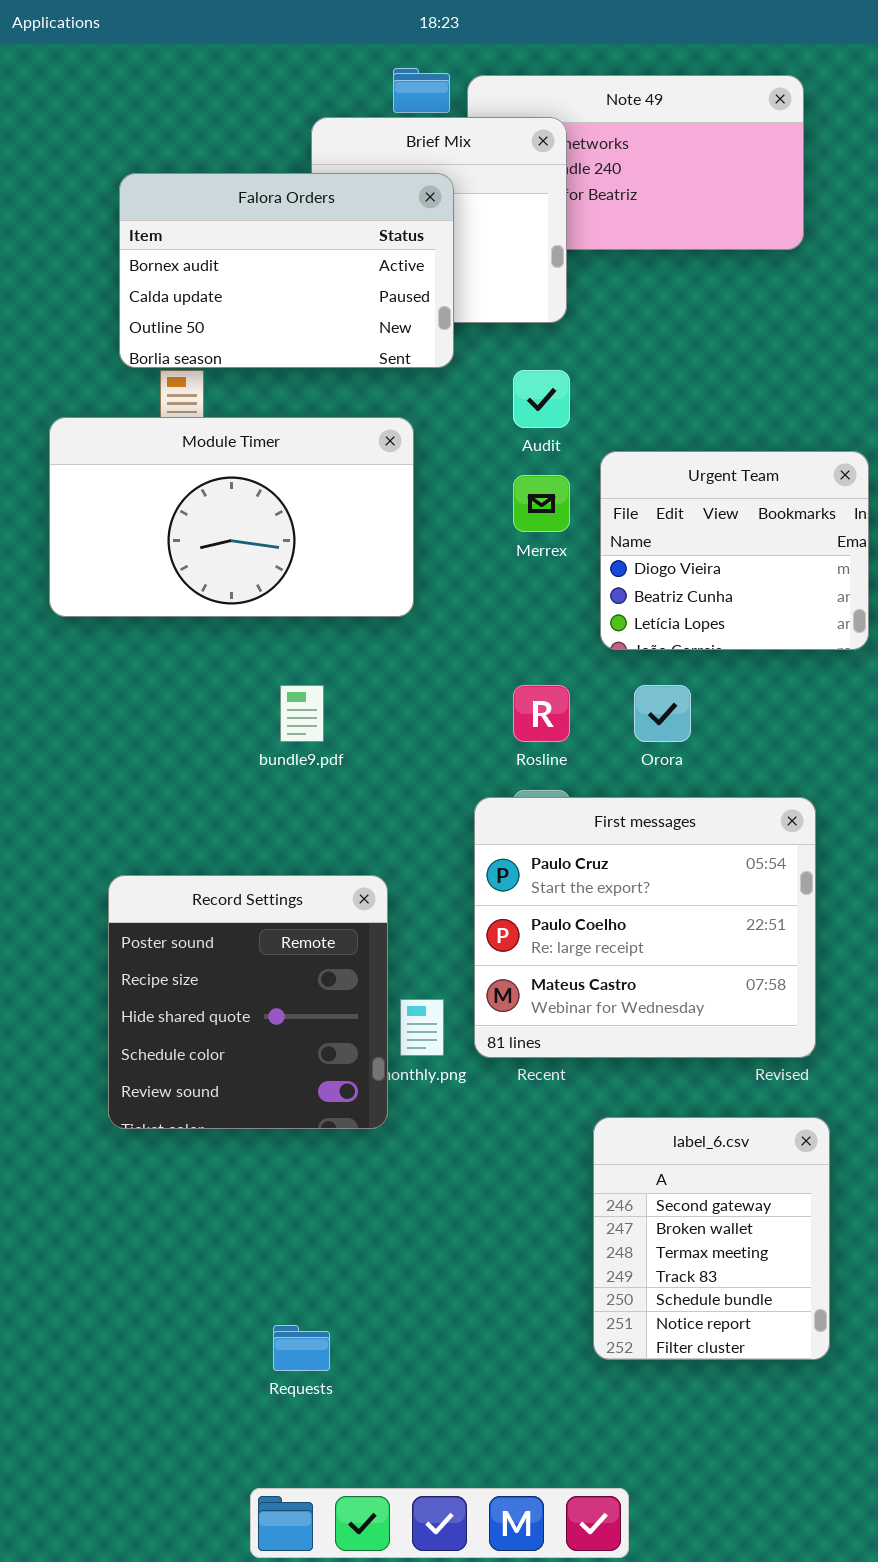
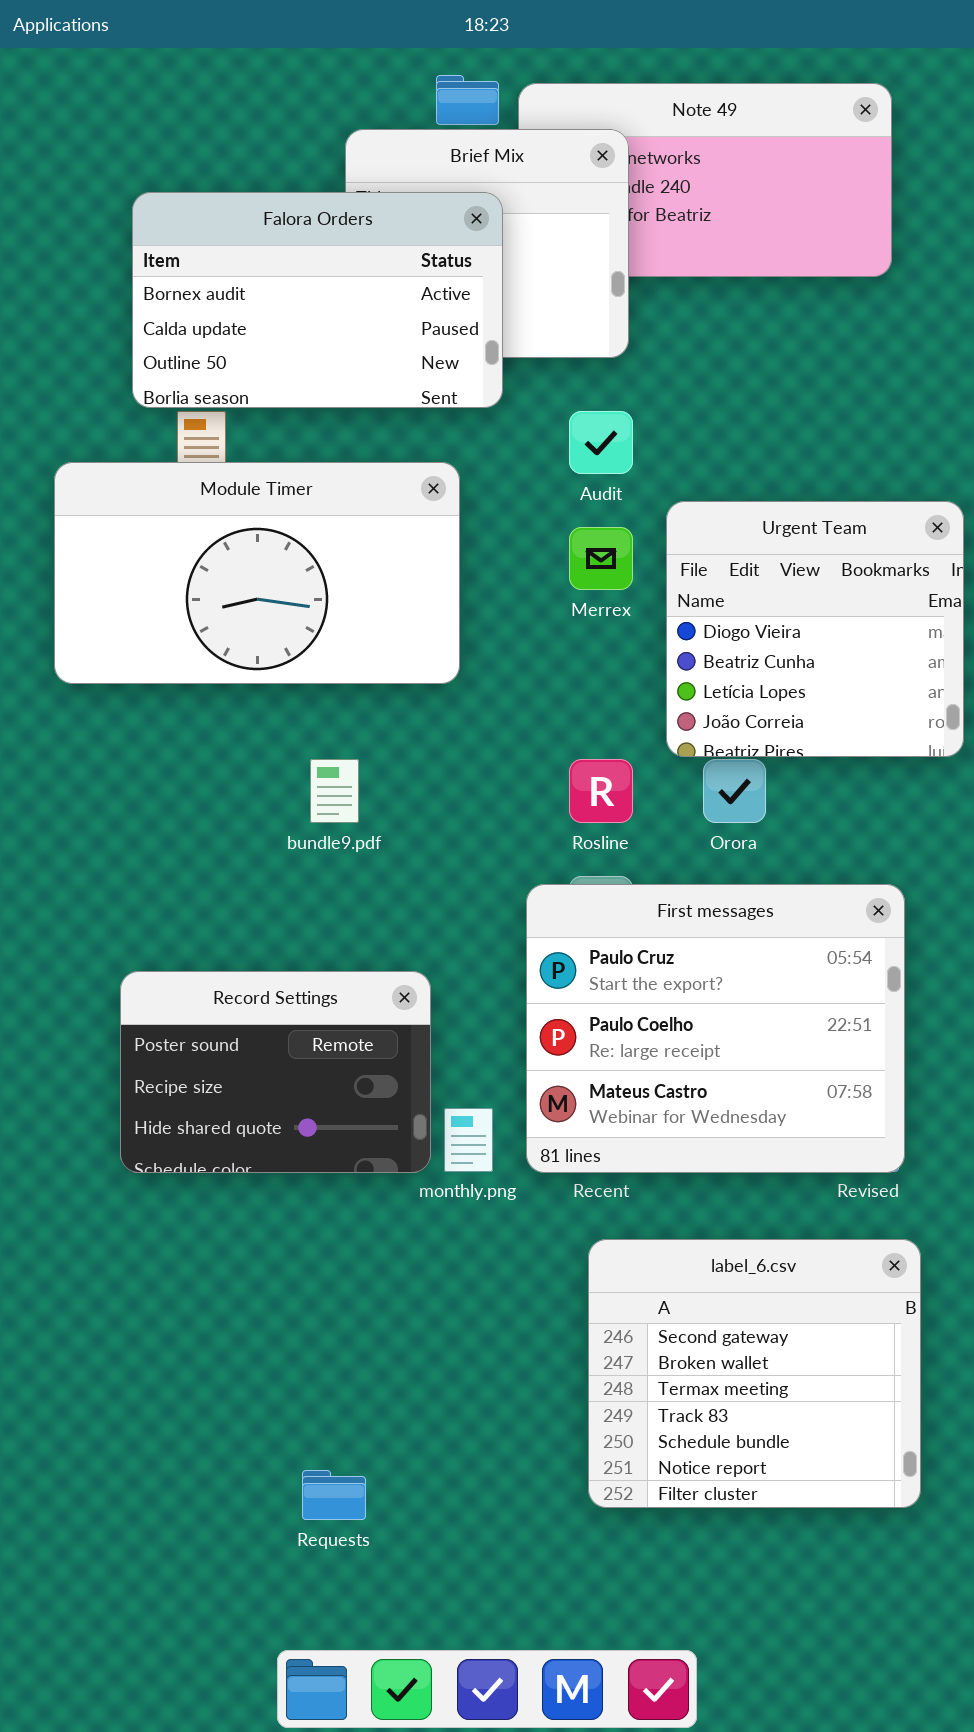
Urgent Team: [600,451,869,650] -> [666,501,964,757], resized
Record Settings: [108,875,388,1129] -> [120,971,431,1173], resized
label_6.csv: [593,1117,830,1360] -> [588,1239,921,1508], resized

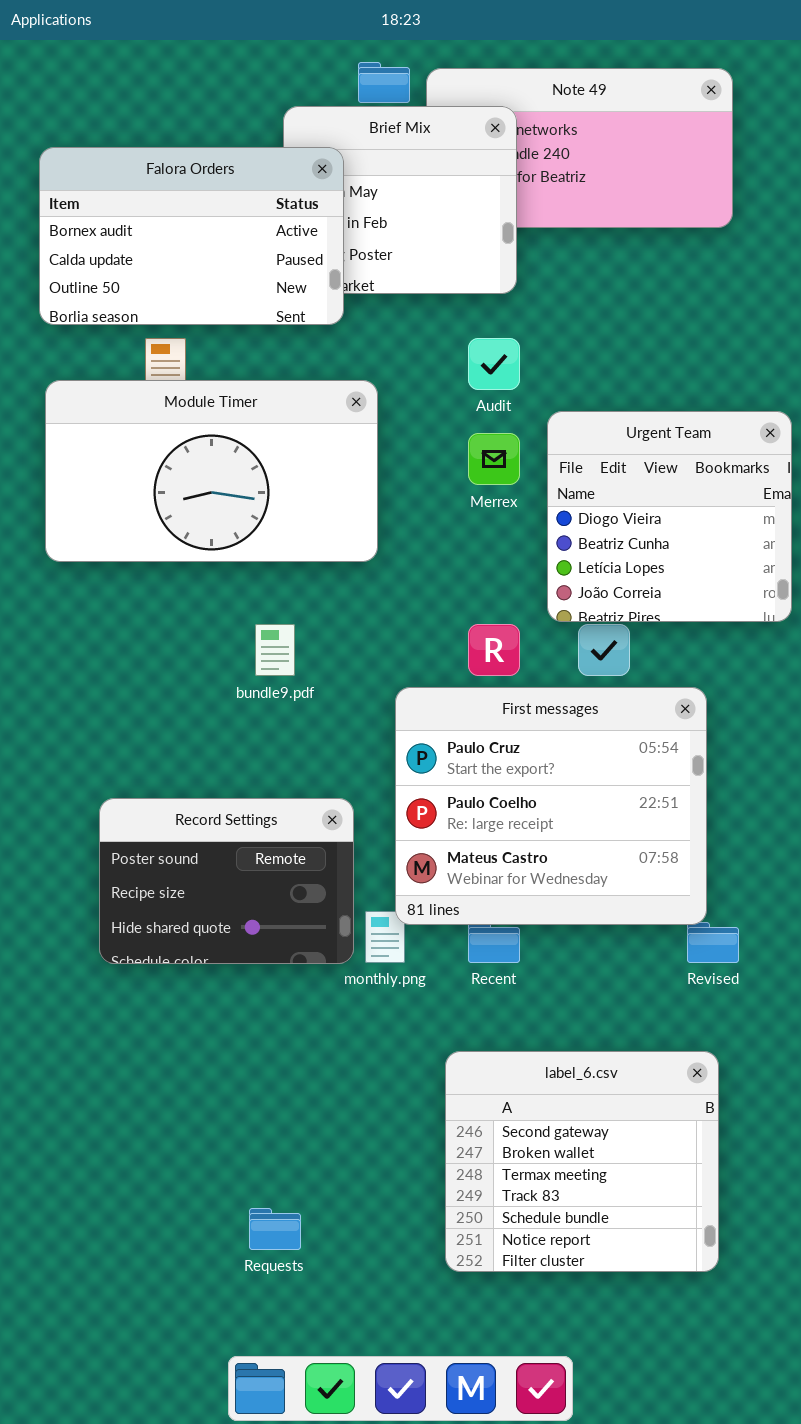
Falora Orders: [132,192,503,408] -> [39,147,344,325], moved
First messages: [526,884,905,1173] -> [395,687,707,925], moved
label_6.csv: [588,1239,921,1508] -> [445,1051,719,1272], moved

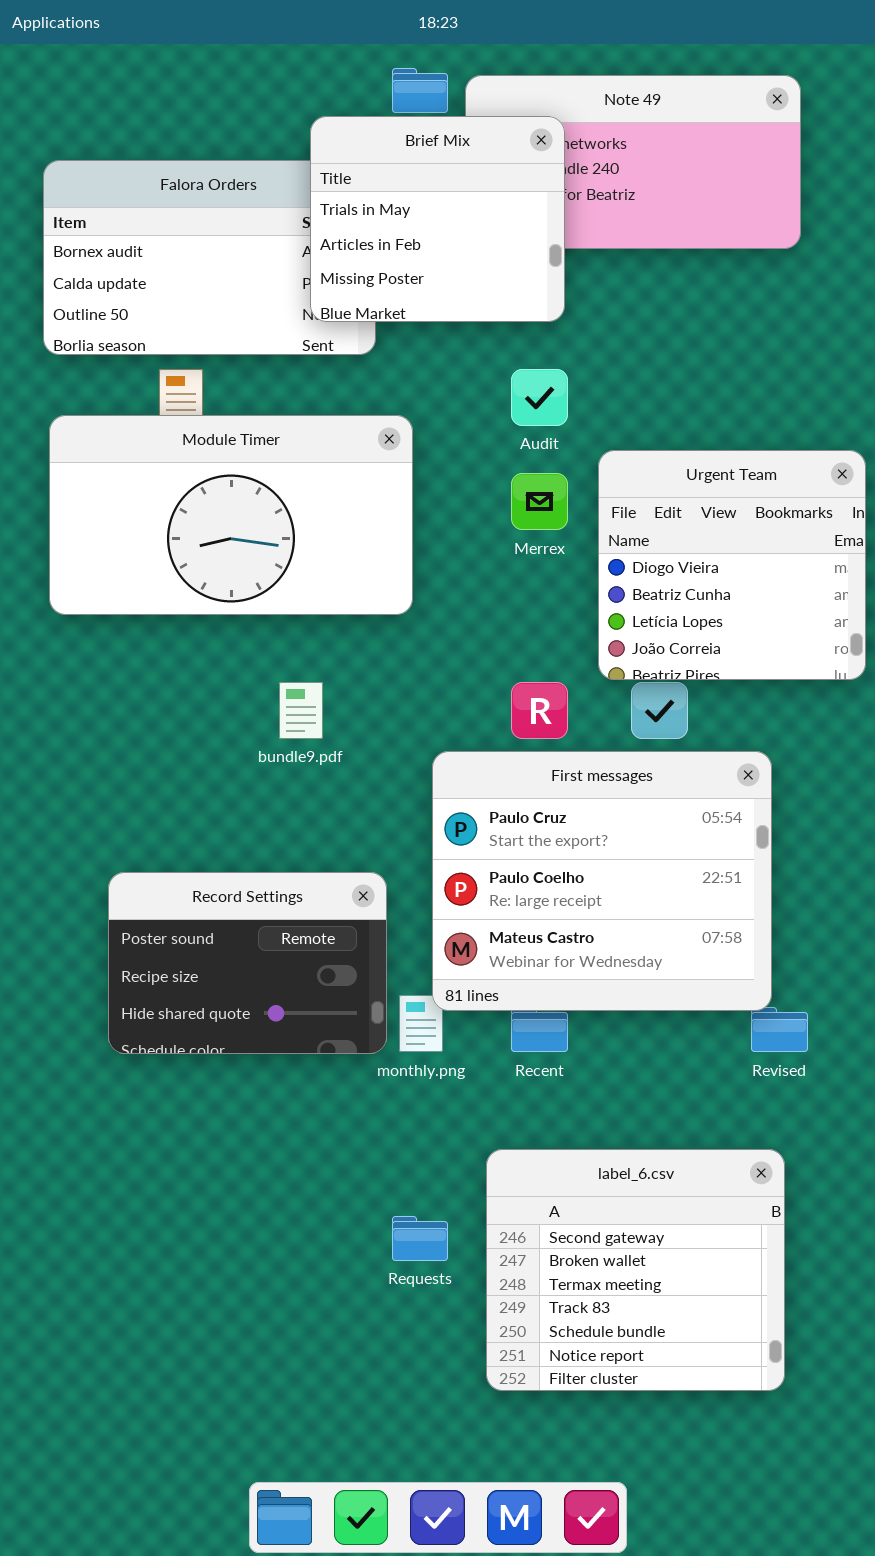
Brief Mix: [283,106,517,294] -> [310,116,565,322], raised
Requests: [249,1208,301,1250] -> [392,1216,448,1261], moved

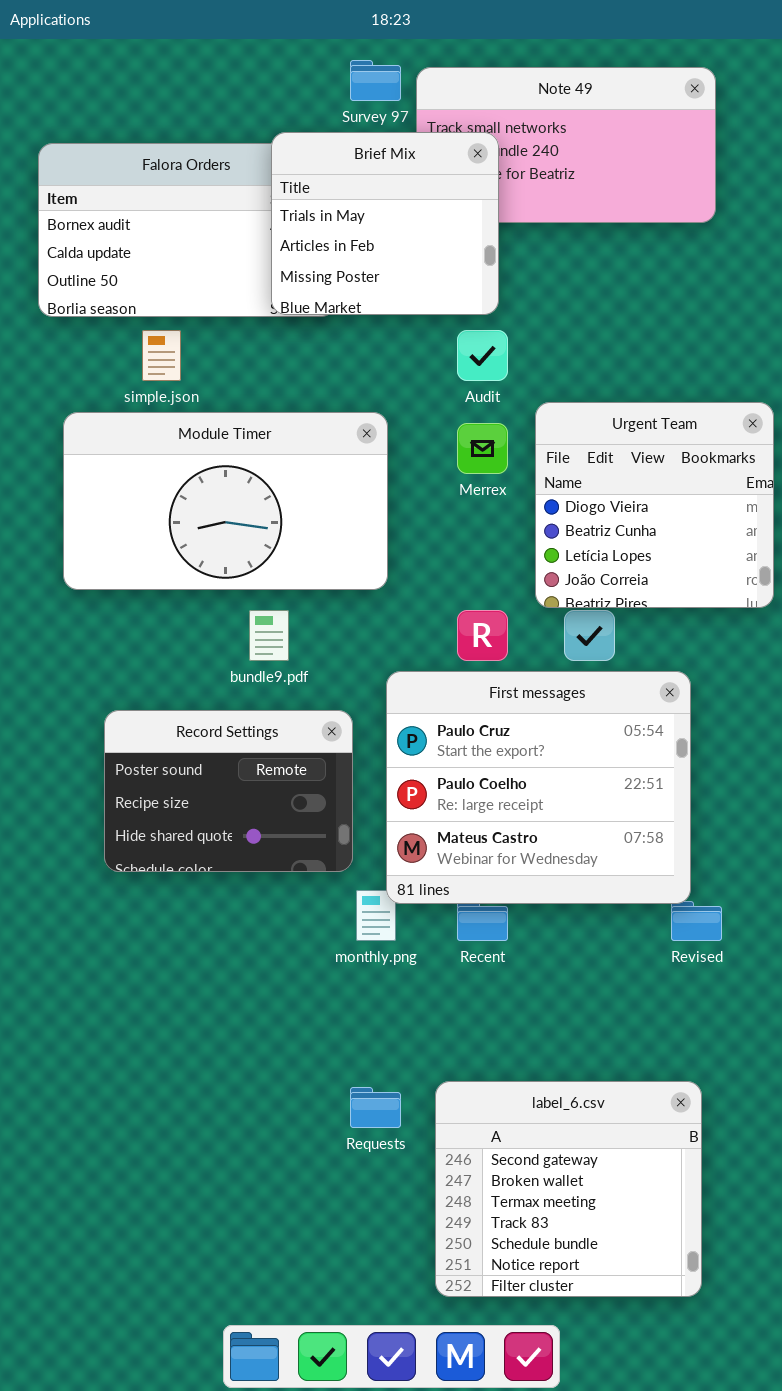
Brief Mix: [310,116,565,322] -> [271,132,499,315], moved
Module Timer: [49,415,413,615] -> [63,412,388,590], moved
Record Settings: [108,872,387,1054] -> [104,710,353,872], moved
label_6.csv: [486,1149,785,1391] -> [435,1081,702,1297], moved

